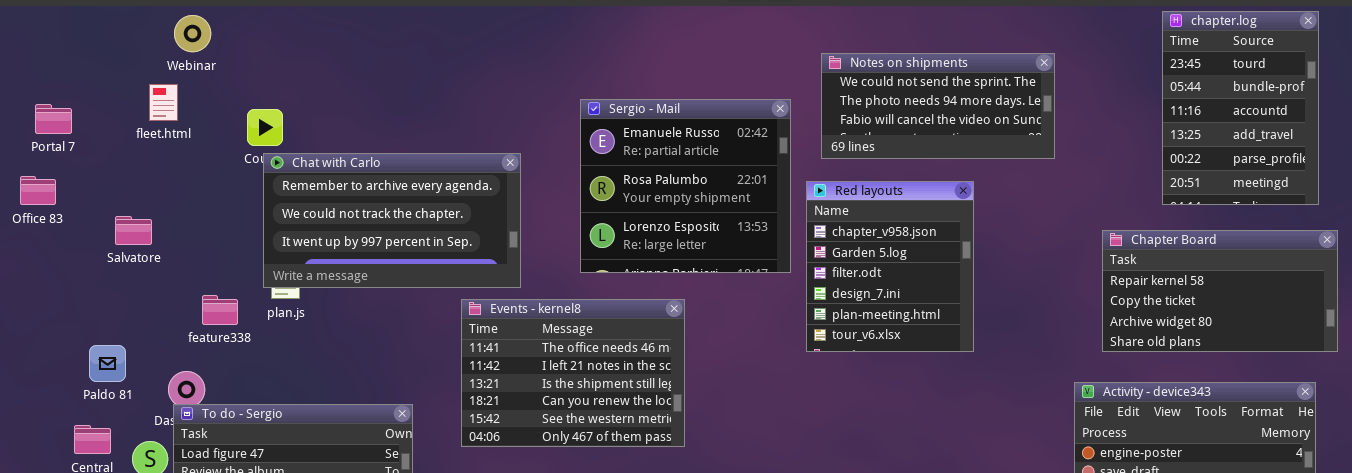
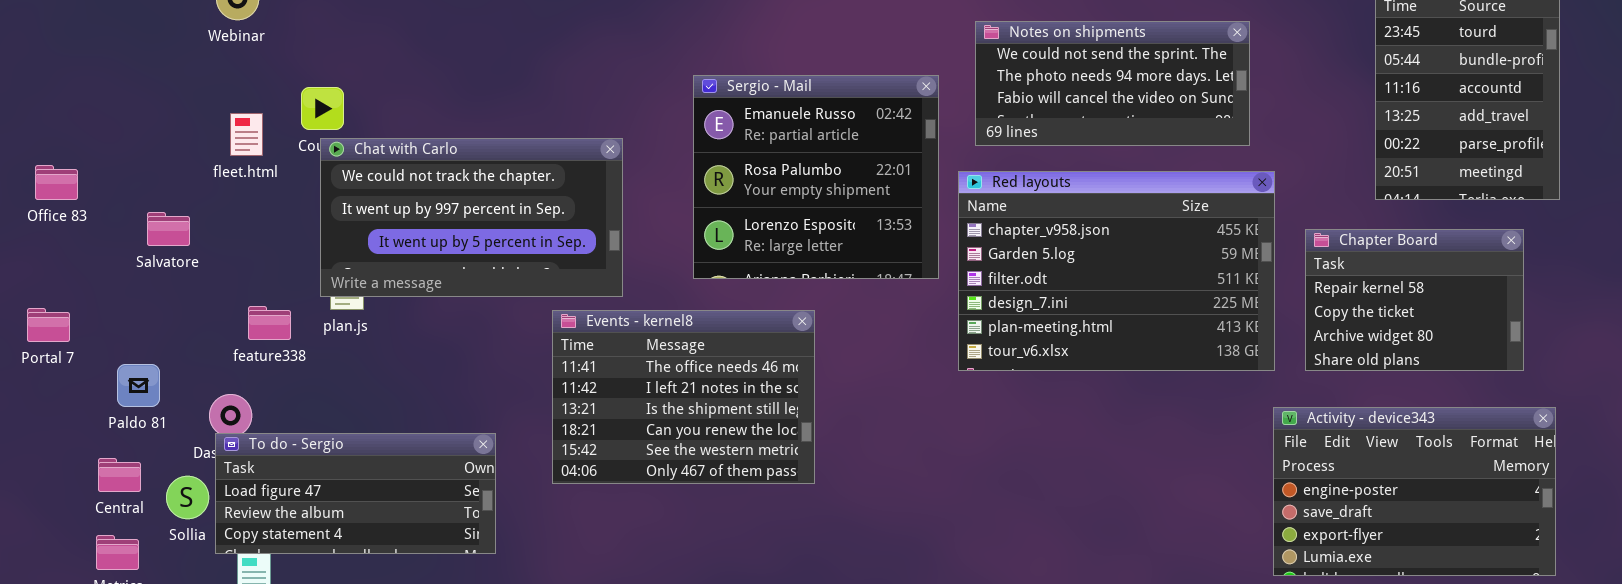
fleet.html: [149,84,178,121] -> [230,113,263,156], moved
Portal 7: [35,104,72,134] -> [27,308,70,342], moved
Chat with Carlo: [263,153,521,288] -> [320,138,623,297], scrolled down 1 row
Red layouts: [806,181,974,352] -> [958,171,1275,371], resized
Chapter Board: [1102,230,1338,352] -> [1305,229,1524,371], resized

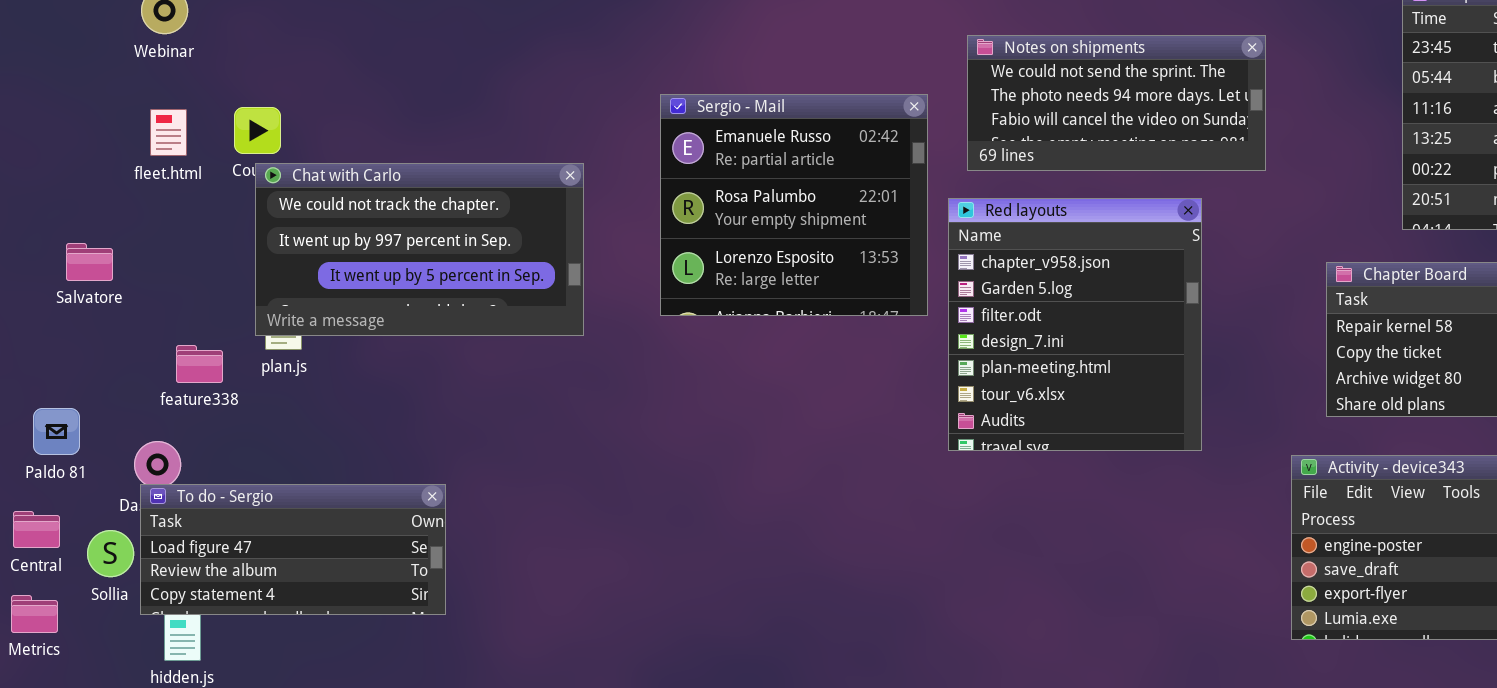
fleet.html: [230,113,263,156] -> [150,109,187,156], moved
Red layouts: [958,171,1275,371] -> [948,198,1202,451], resized
Events - kernel8: [552,310,815,484] -> none, closed

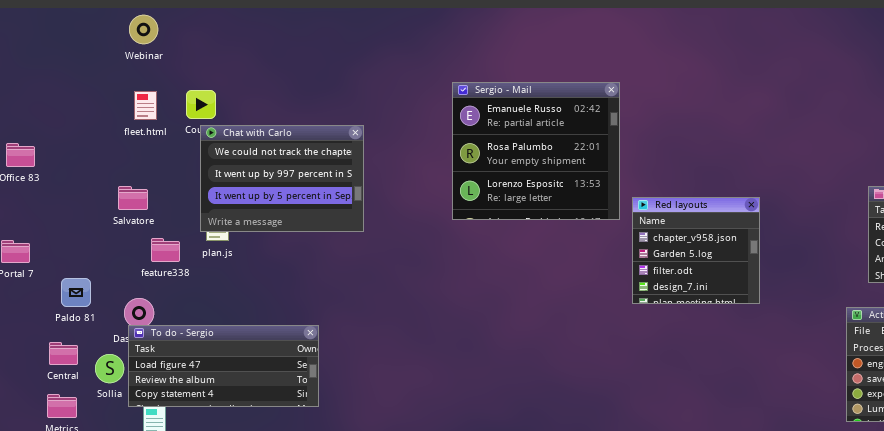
Notes on shipments: [967,35,1266,171] -> none, closed
Chat with Carlo: [255,163,584,336] -> [200,125,364,232], resized
Red layouts: [948,198,1202,451] -> [632,197,760,304], resized
Salvatore: [66,243,113,281] -> [118,186,148,210], moved

